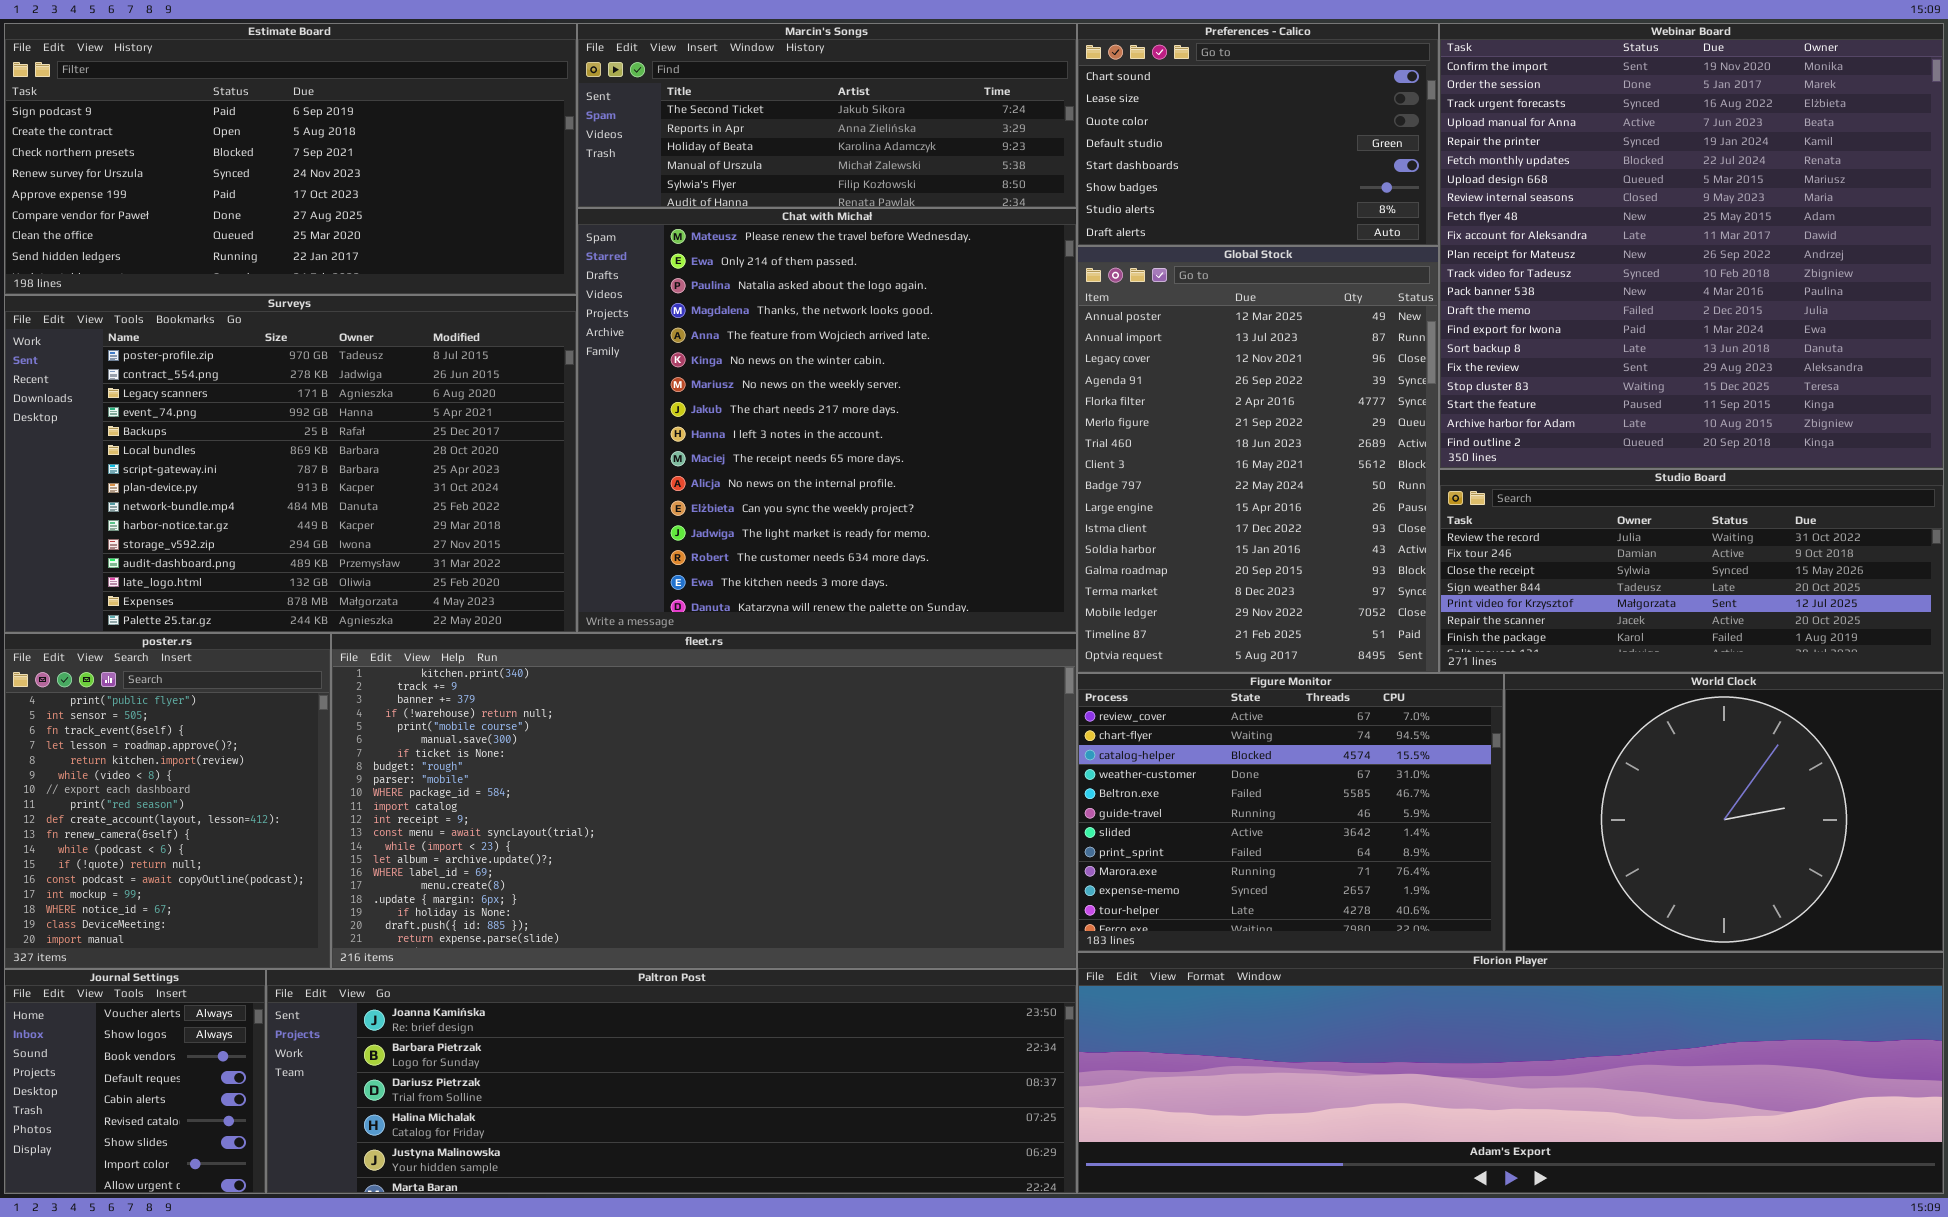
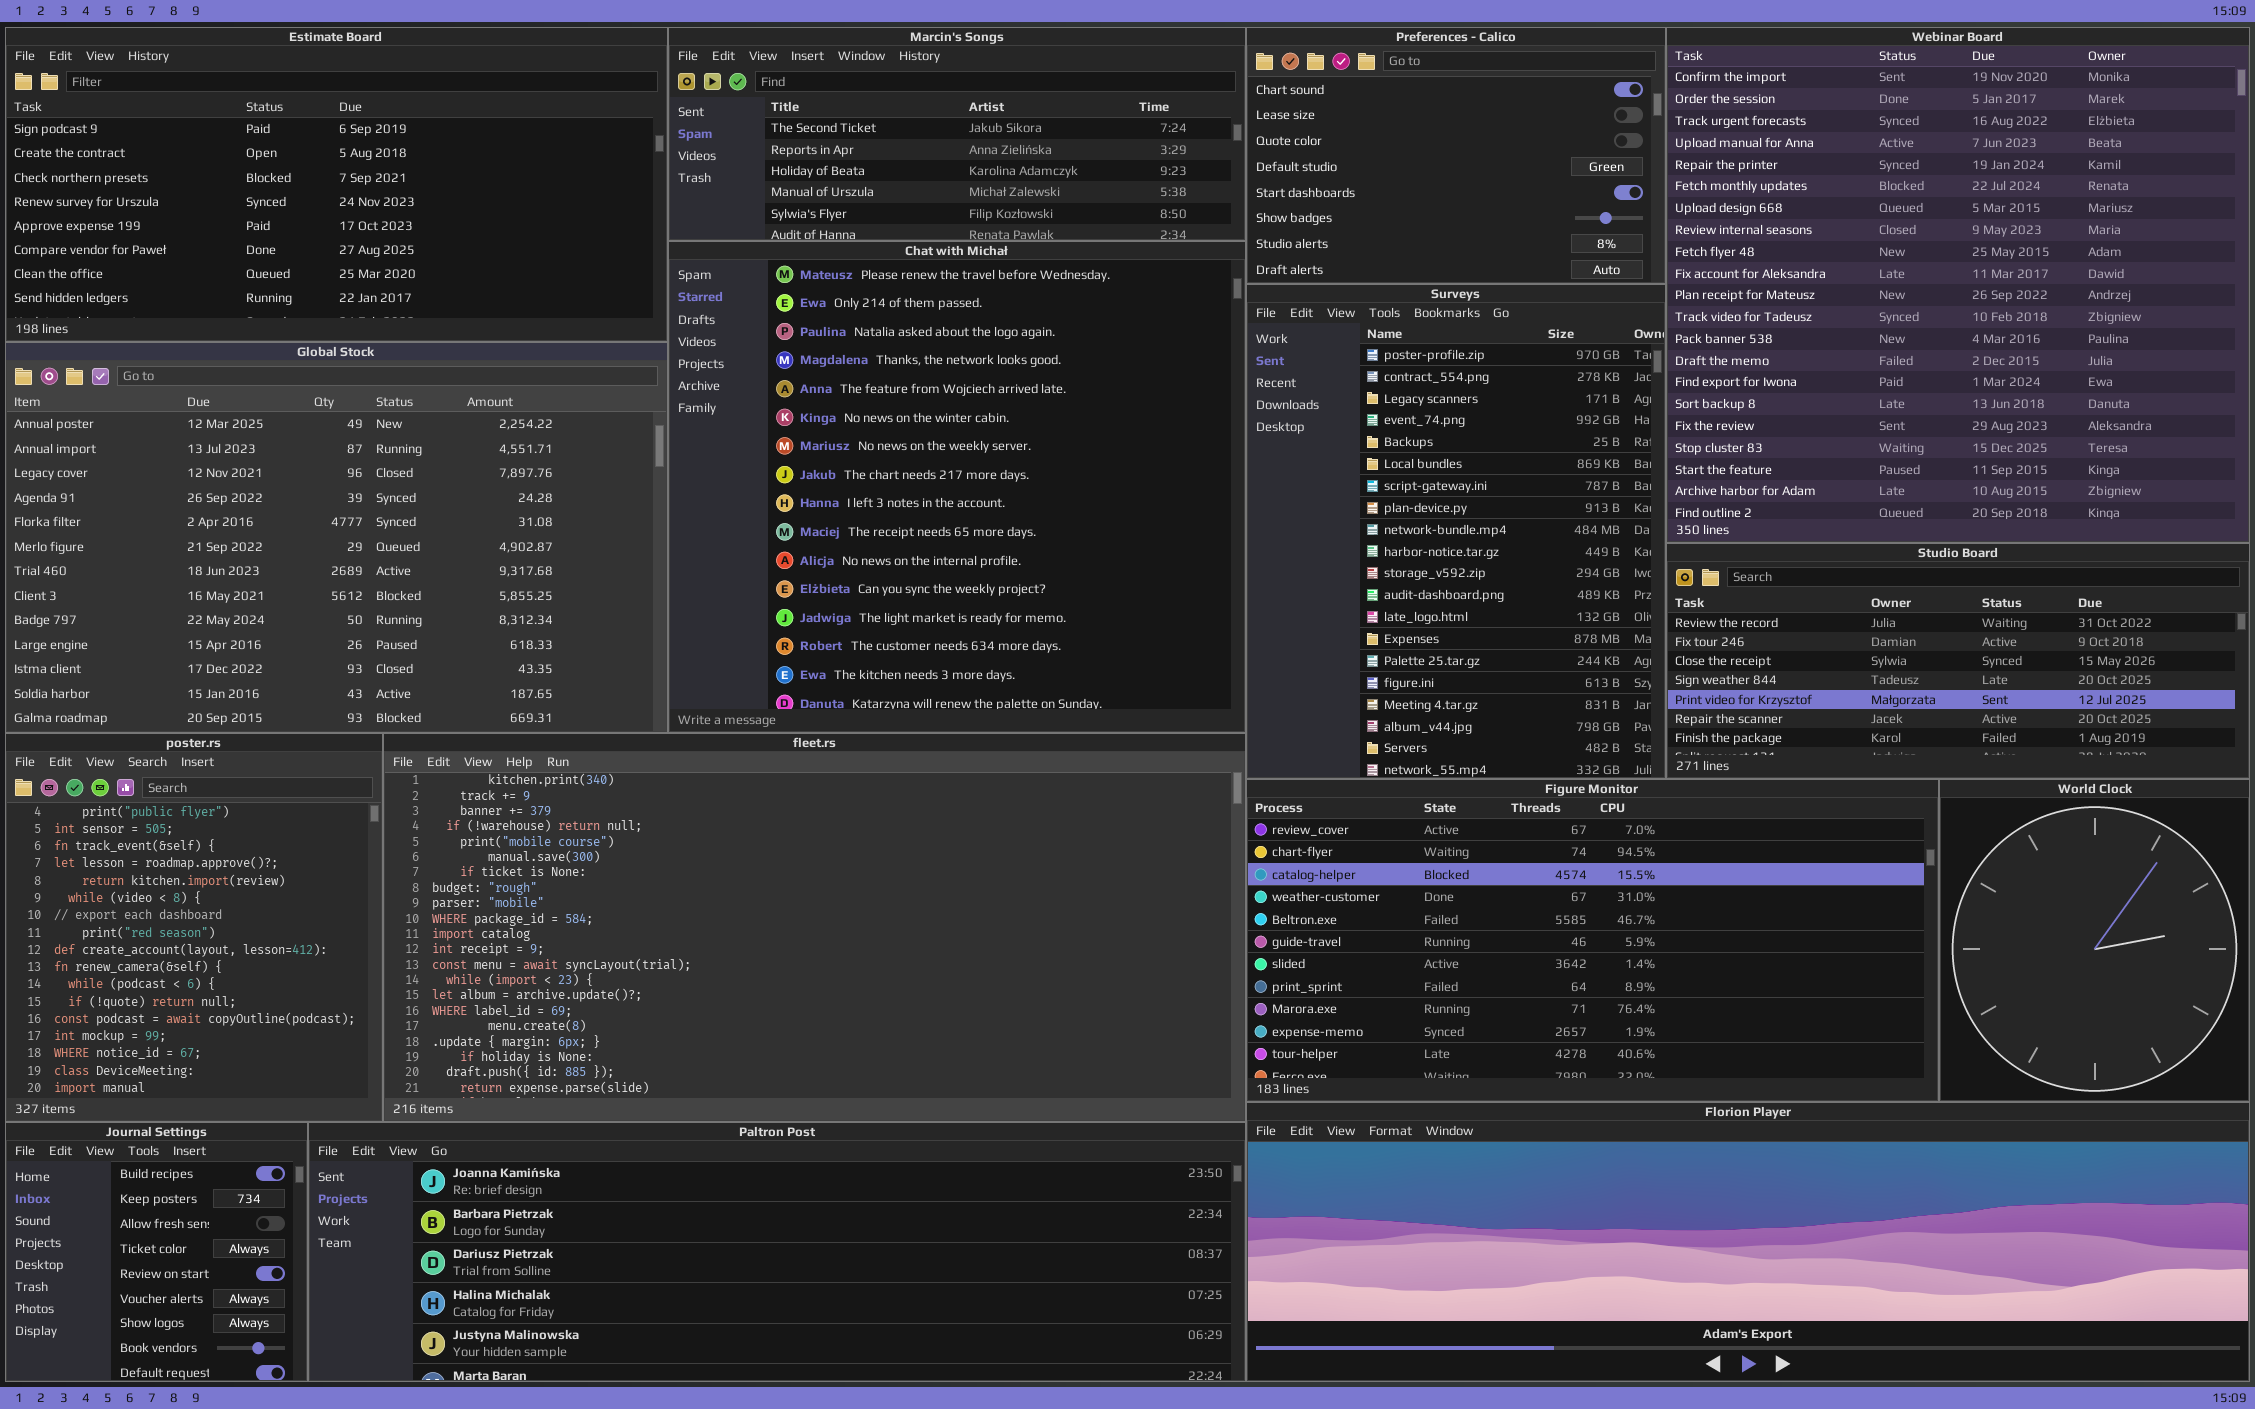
Global Stock: [1077,246,1439,673] -> [5,342,668,733], moved, resized
Surveys: [4,295,577,633] -> [1246,284,1666,779], moved, resized
Figure Monitor: [1077,673,1504,952] -> [1246,779,1939,1102], resized
World Clock: [1504,673,1944,952] -> [1939,779,2250,1102], resized
Journal Settings: [4,969,266,1194] -> [5,1122,308,1382], scrolled up 5 rows

